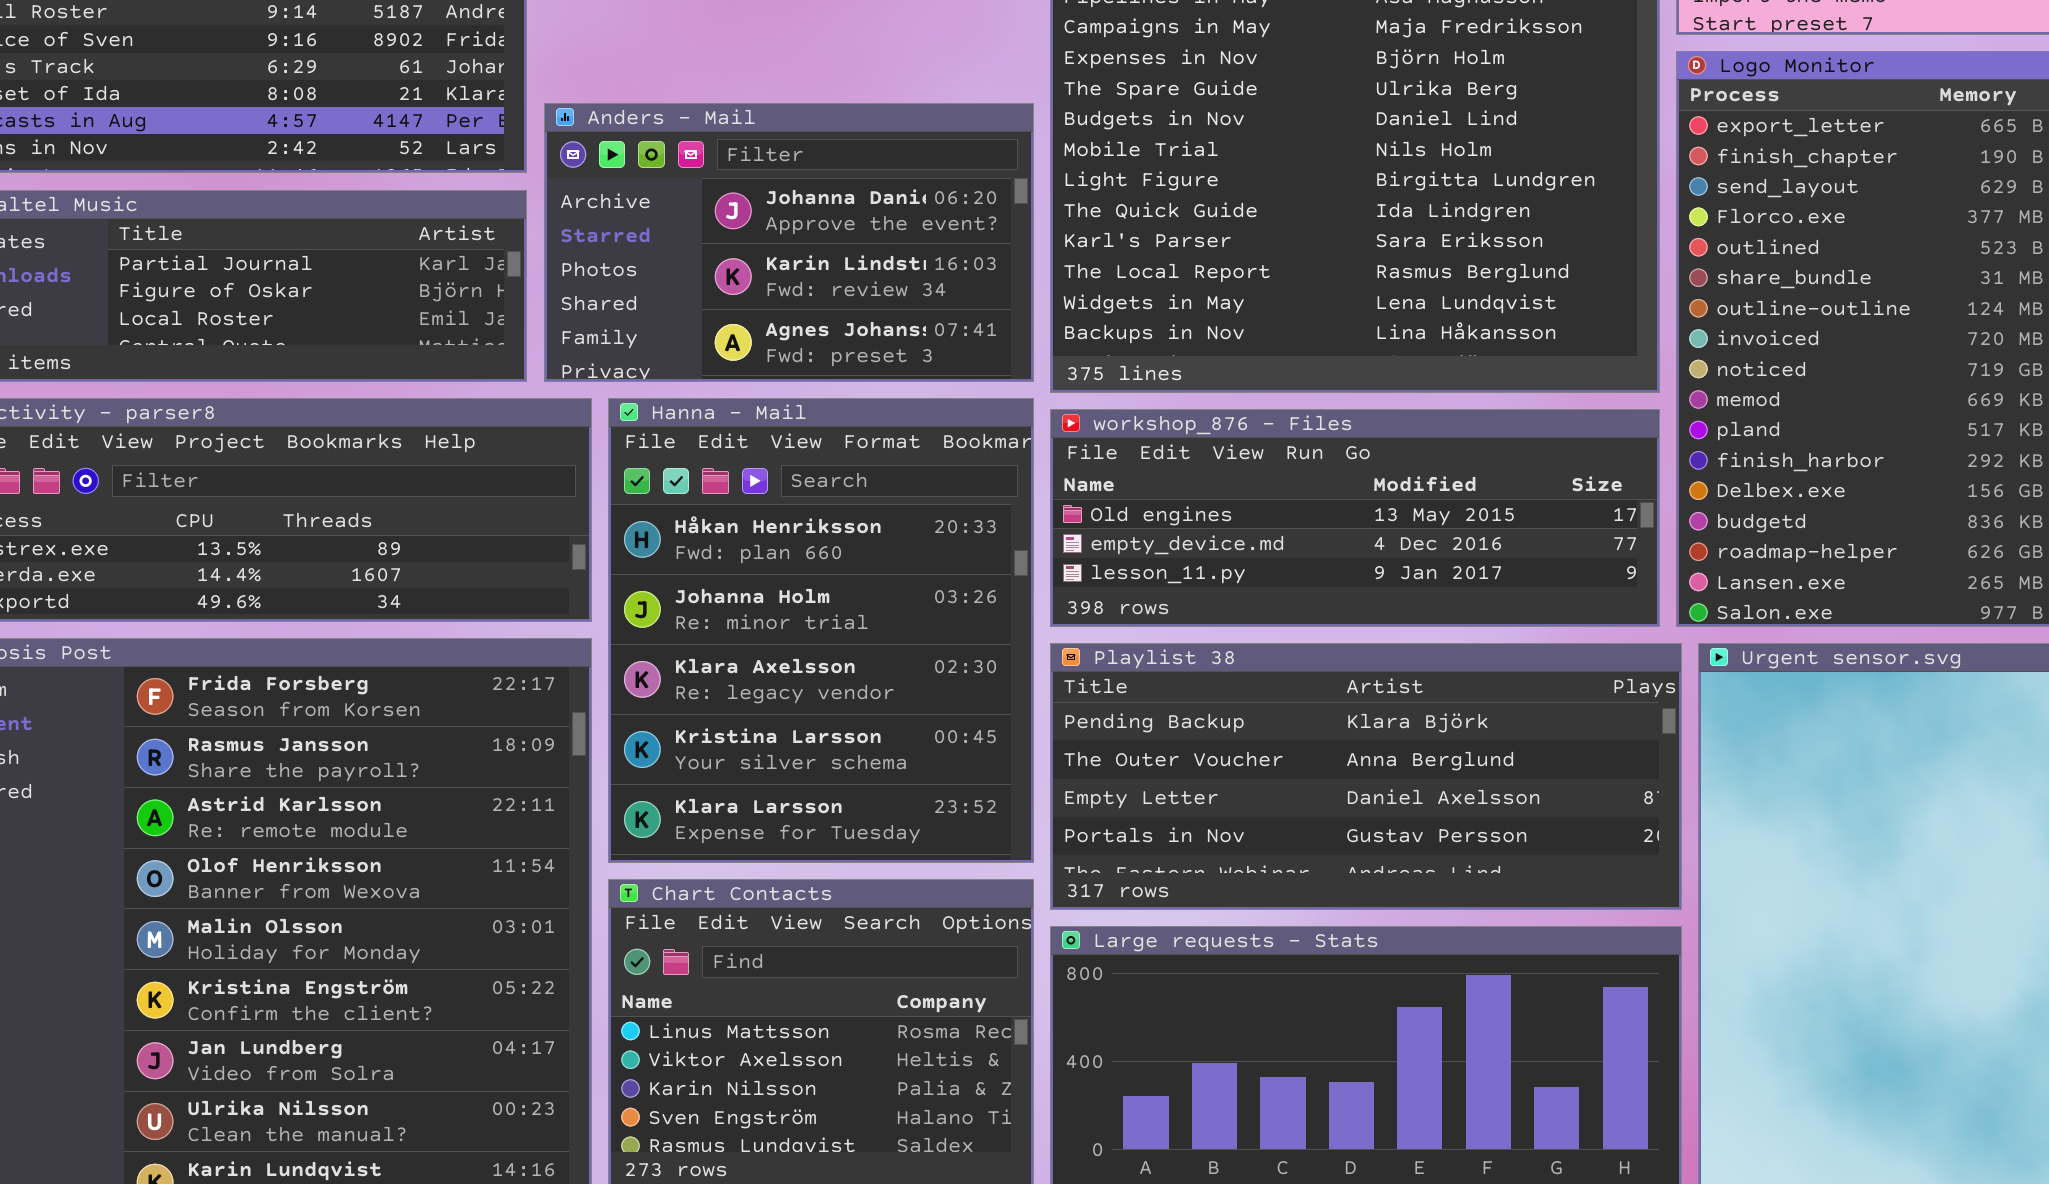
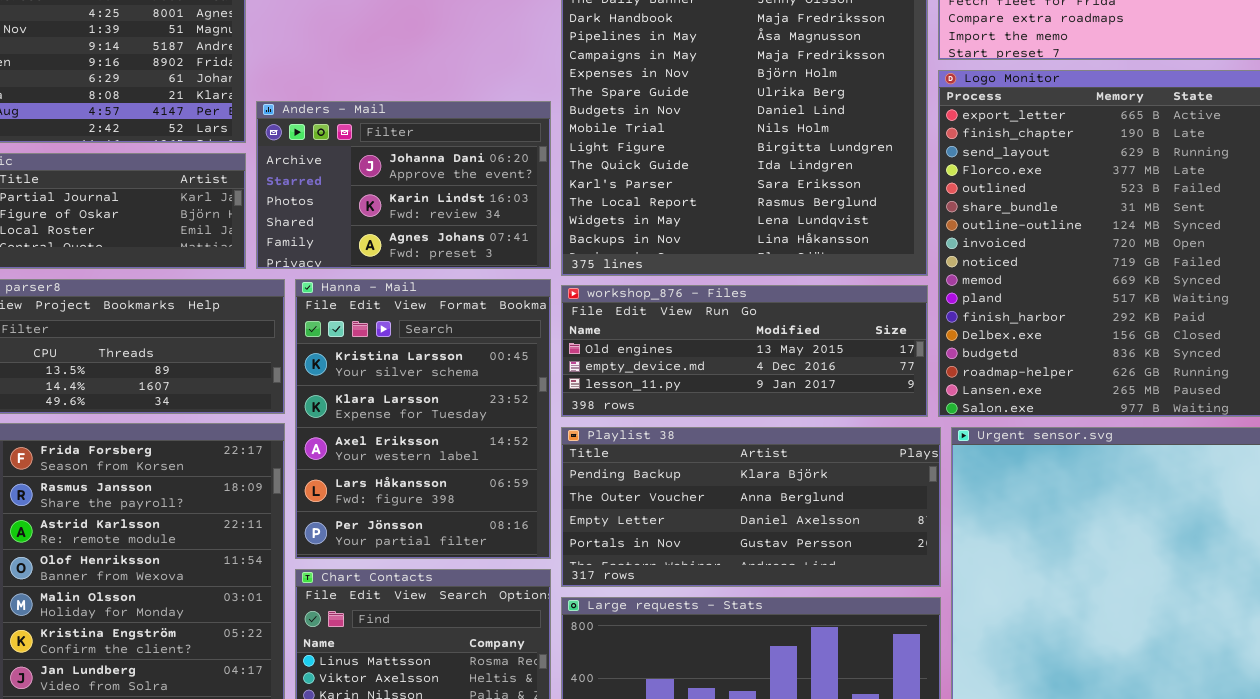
Hanna - Mail: [608,398,1034,863] -> [295,279,551,559], scrolled down 3 rows

